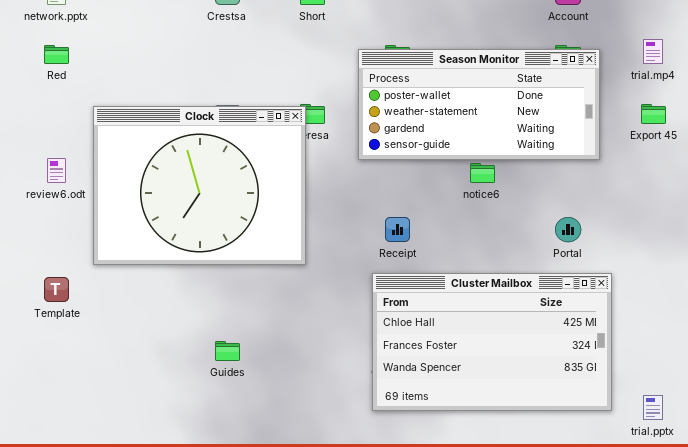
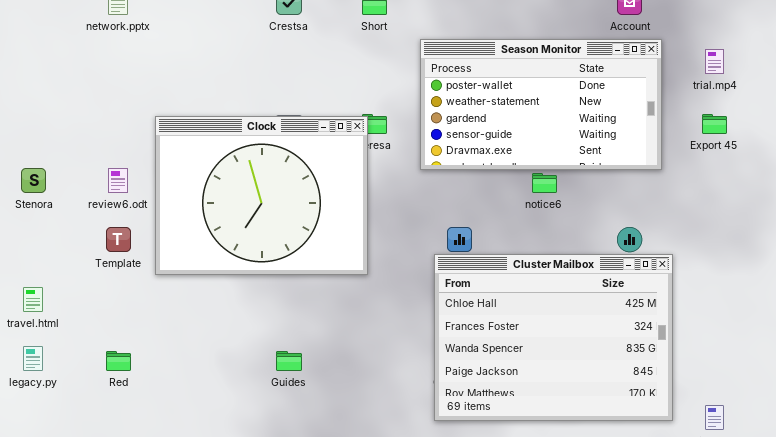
Red: [44,45,69,64] -> [106,351,131,371], moved
Season Monitor: [358,49,600,160] -> [420,39,662,170], resized
Cluster Mailbox: [372,273,612,411] -> [434,254,673,421], resized
Template: [44,277,69,302] -> [106,227,131,252], moved

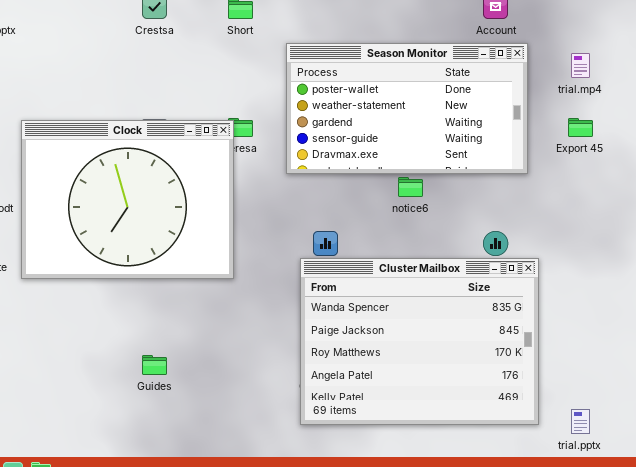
Cluster Mailbox: [434,254,673,421] -> [300,258,539,425], scrolled down 2 rows

